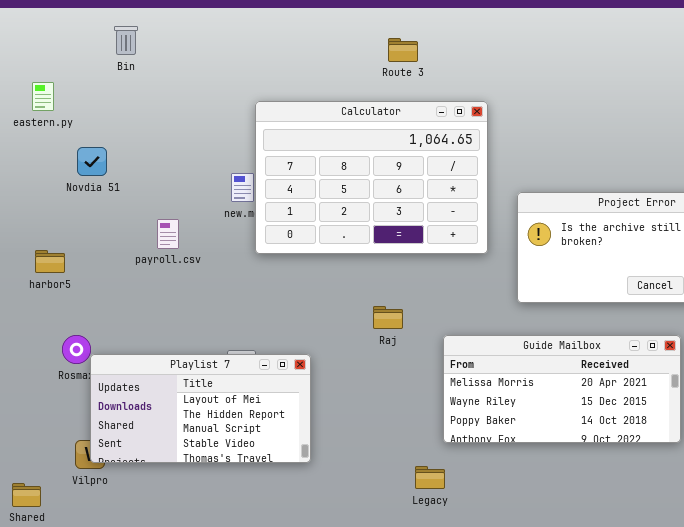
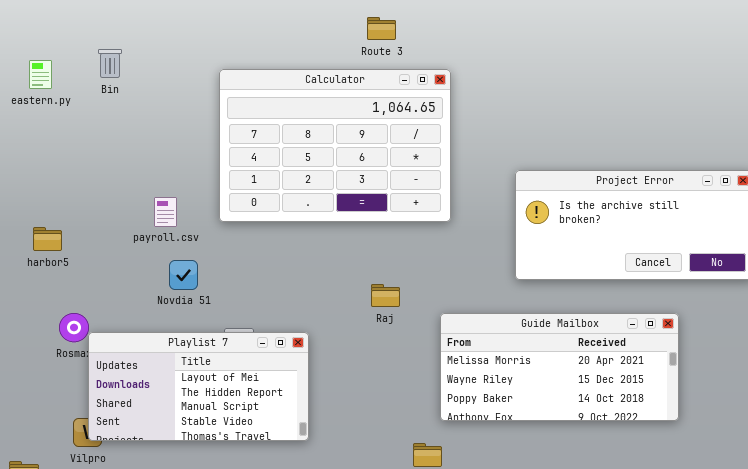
Bin: [114,26,138,55] -> [98,49,122,78], moved
Route 3: [388,38,418,62] -> [367,17,396,40], moved
Calculator: [255,101,488,254] -> [219,69,451,222], moved
Novdia 51: [77,147,107,176] -> [169,260,198,290], moved

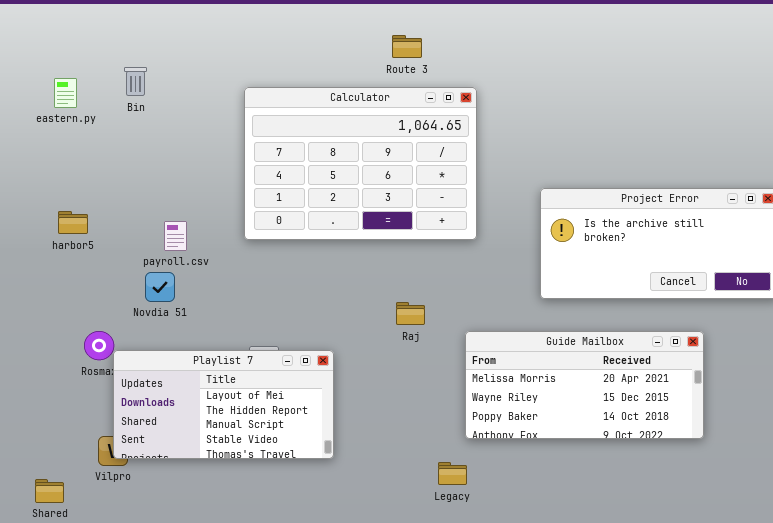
payroll.csv: [154,197,177,227] -> [164,221,187,251], moved
harbor5: [33,227,62,251] -> [58,211,88,234], moved
Novdia 51: [169,260,198,290] -> [145,272,175,302], moved

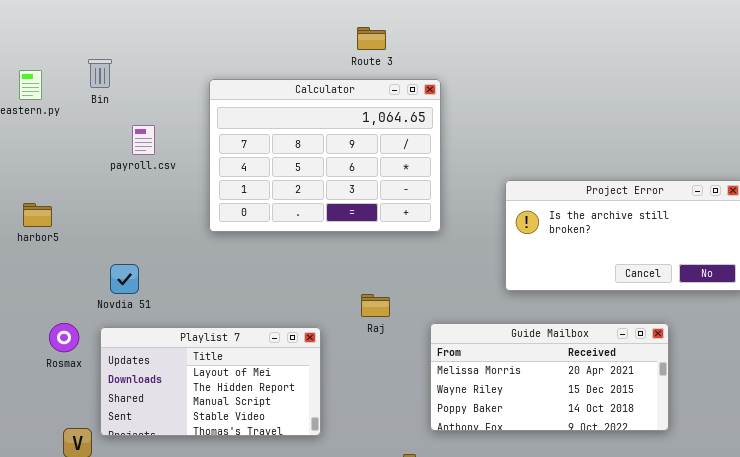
payroll.csv: [164,221,187,251] -> [132,125,155,155], moved
Playlist 7: [113,350,334,459] -> [100,327,321,436], moved

